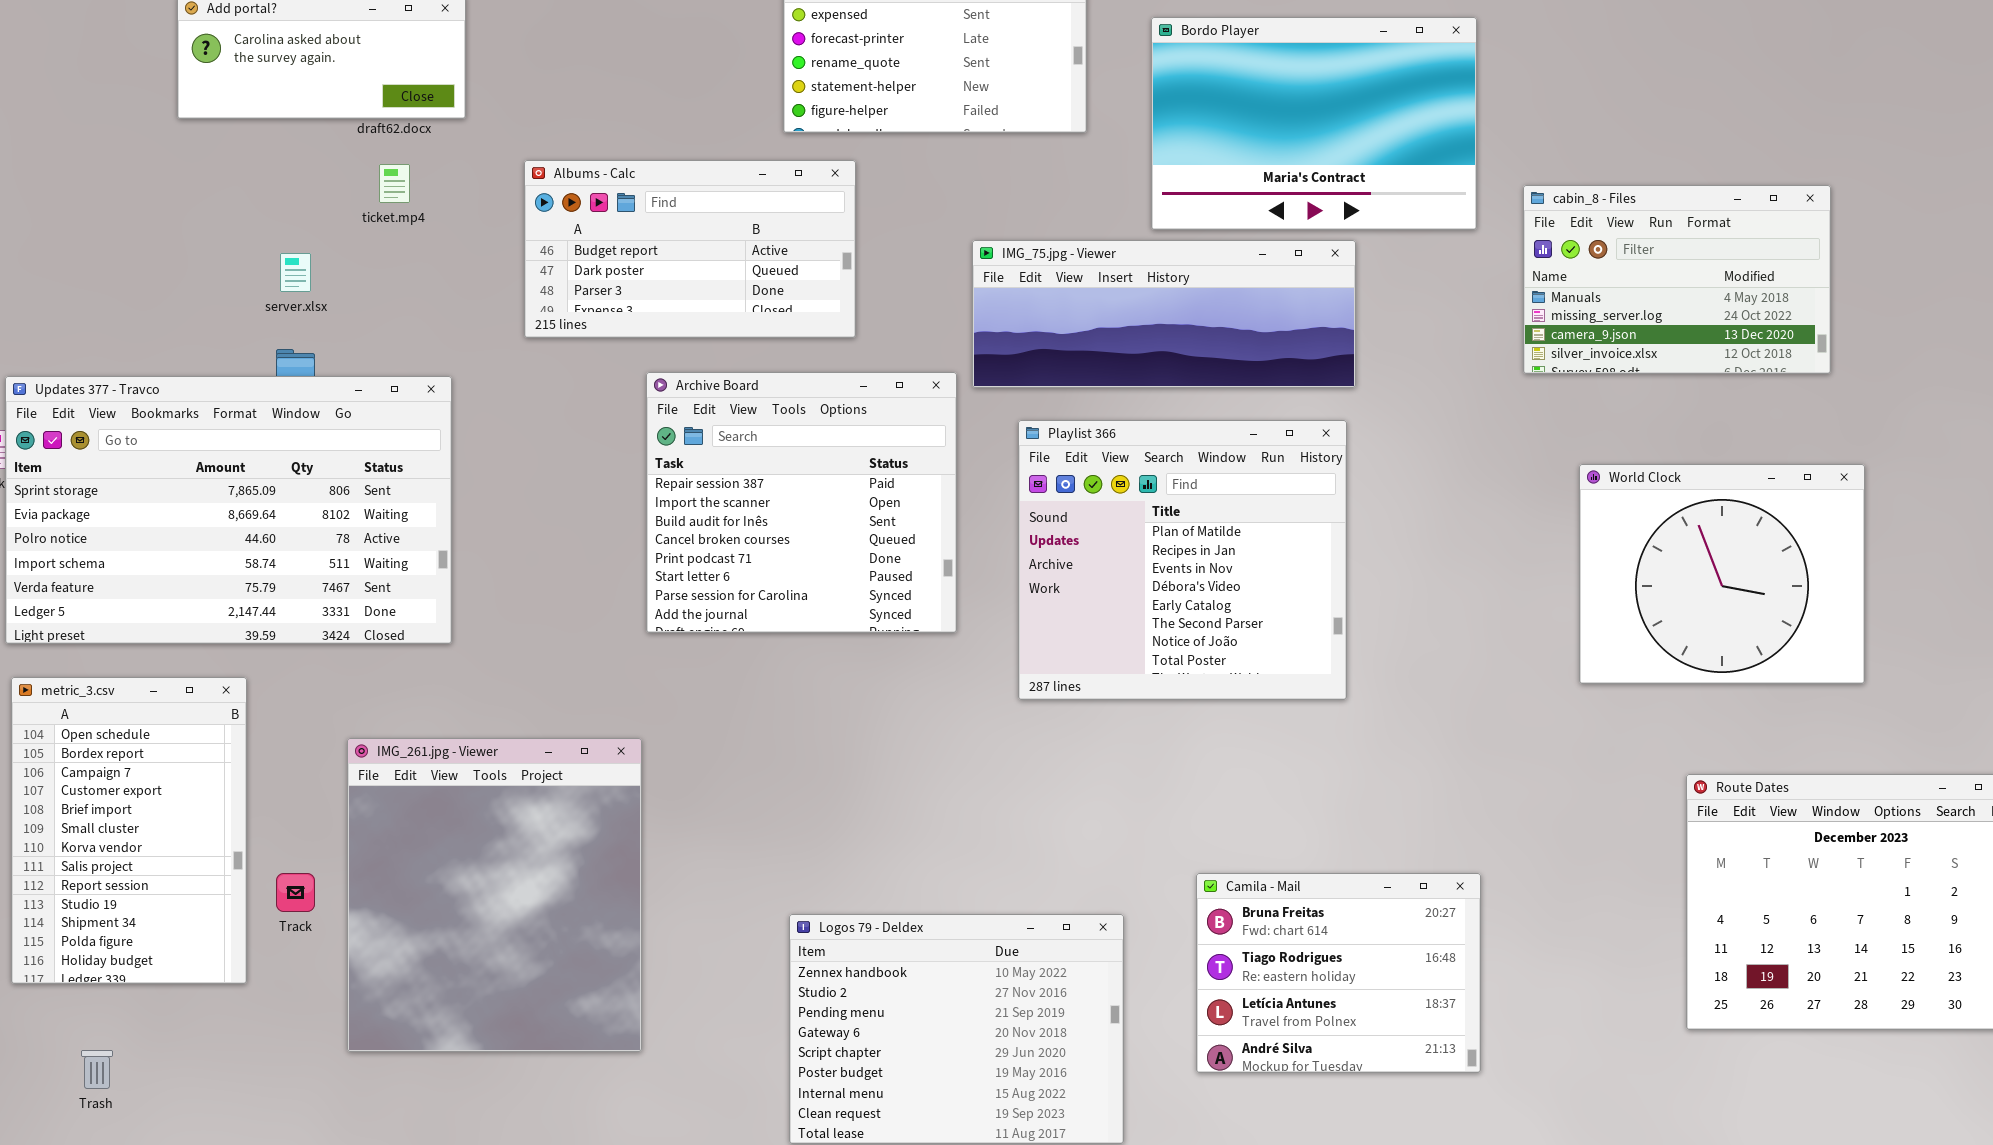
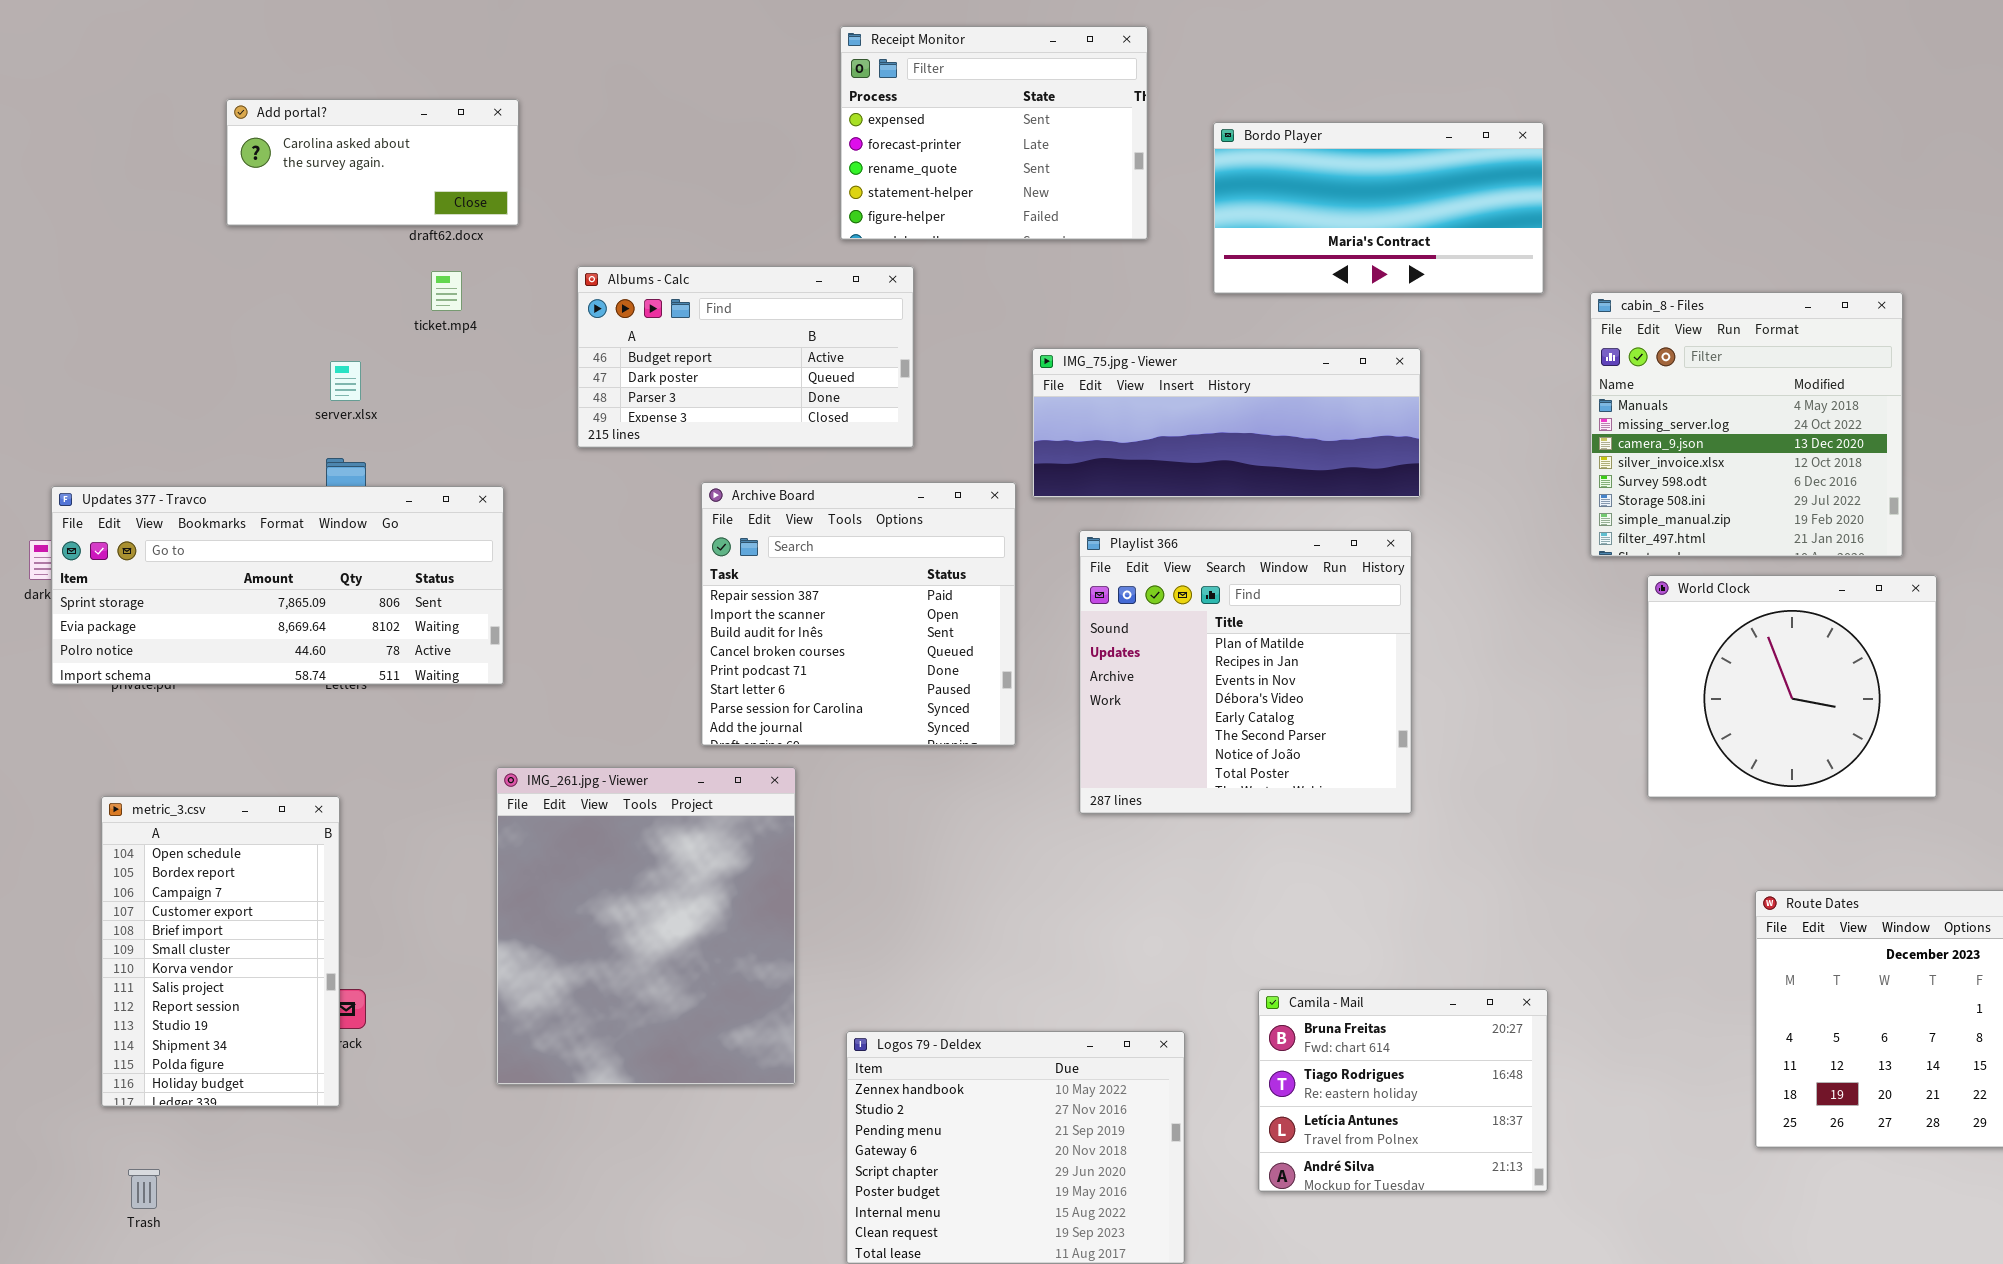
Bordo Player: [1151,17,1477,230] -> [1213,122,1544,294], resized
cabin_8 - Files: [1523,185,1831,374] -> [1590,292,1903,557], resized
Updates 377 - Travco: [5,376,452,644] -> [51,486,504,685], resized
metric_3.csv: [11,677,247,984] -> [101,796,340,1107], moved
IMG_261.jpg - Viewer: [347,738,642,1052] -> [496,767,796,1085], moved

